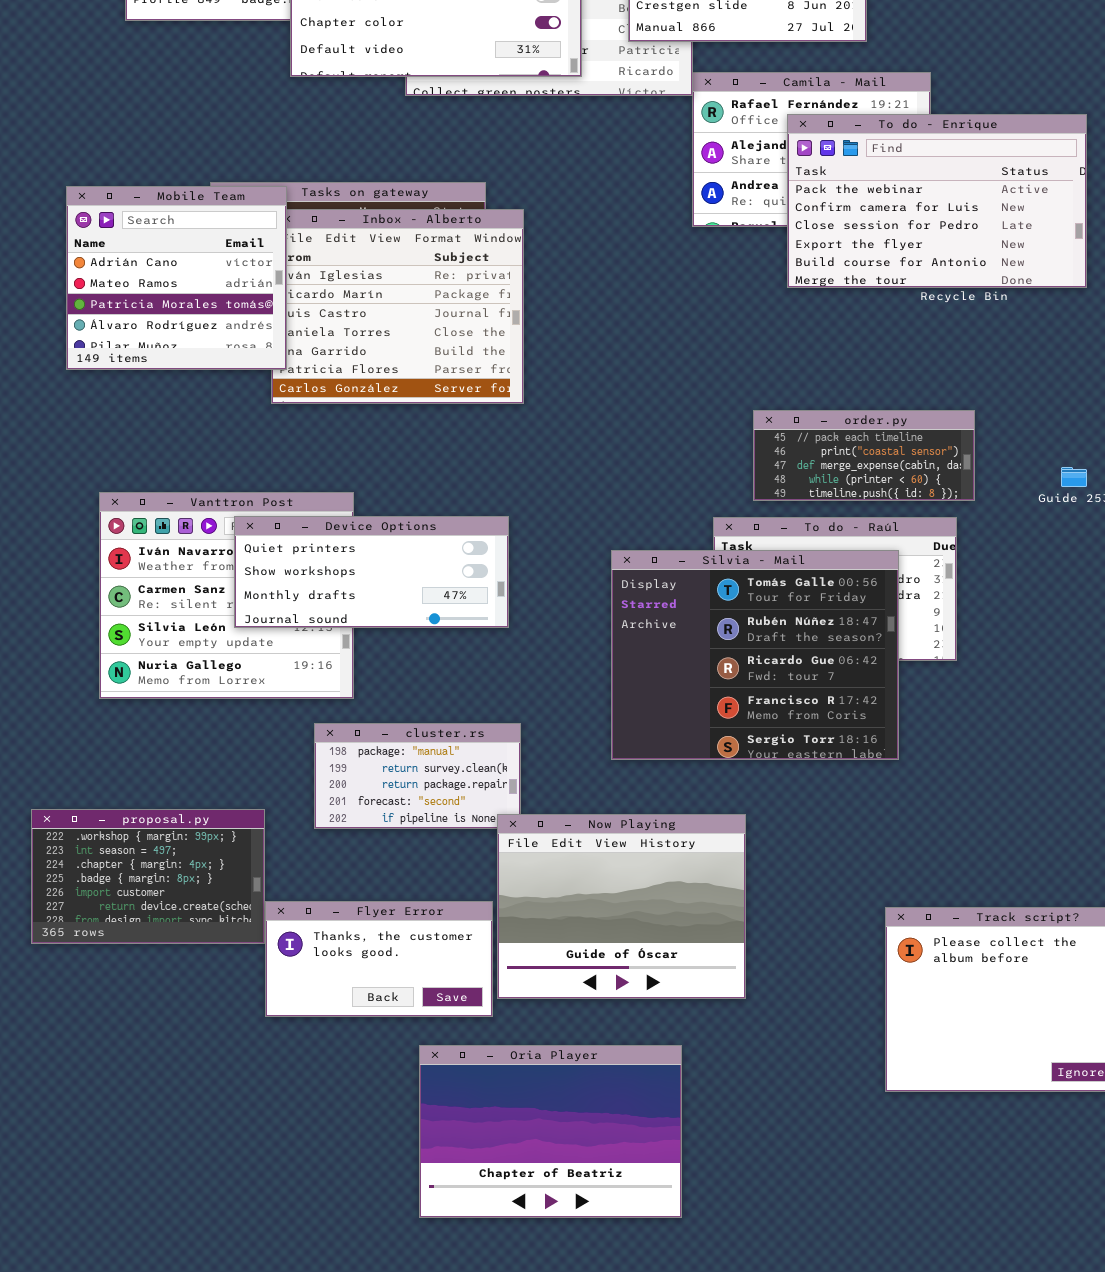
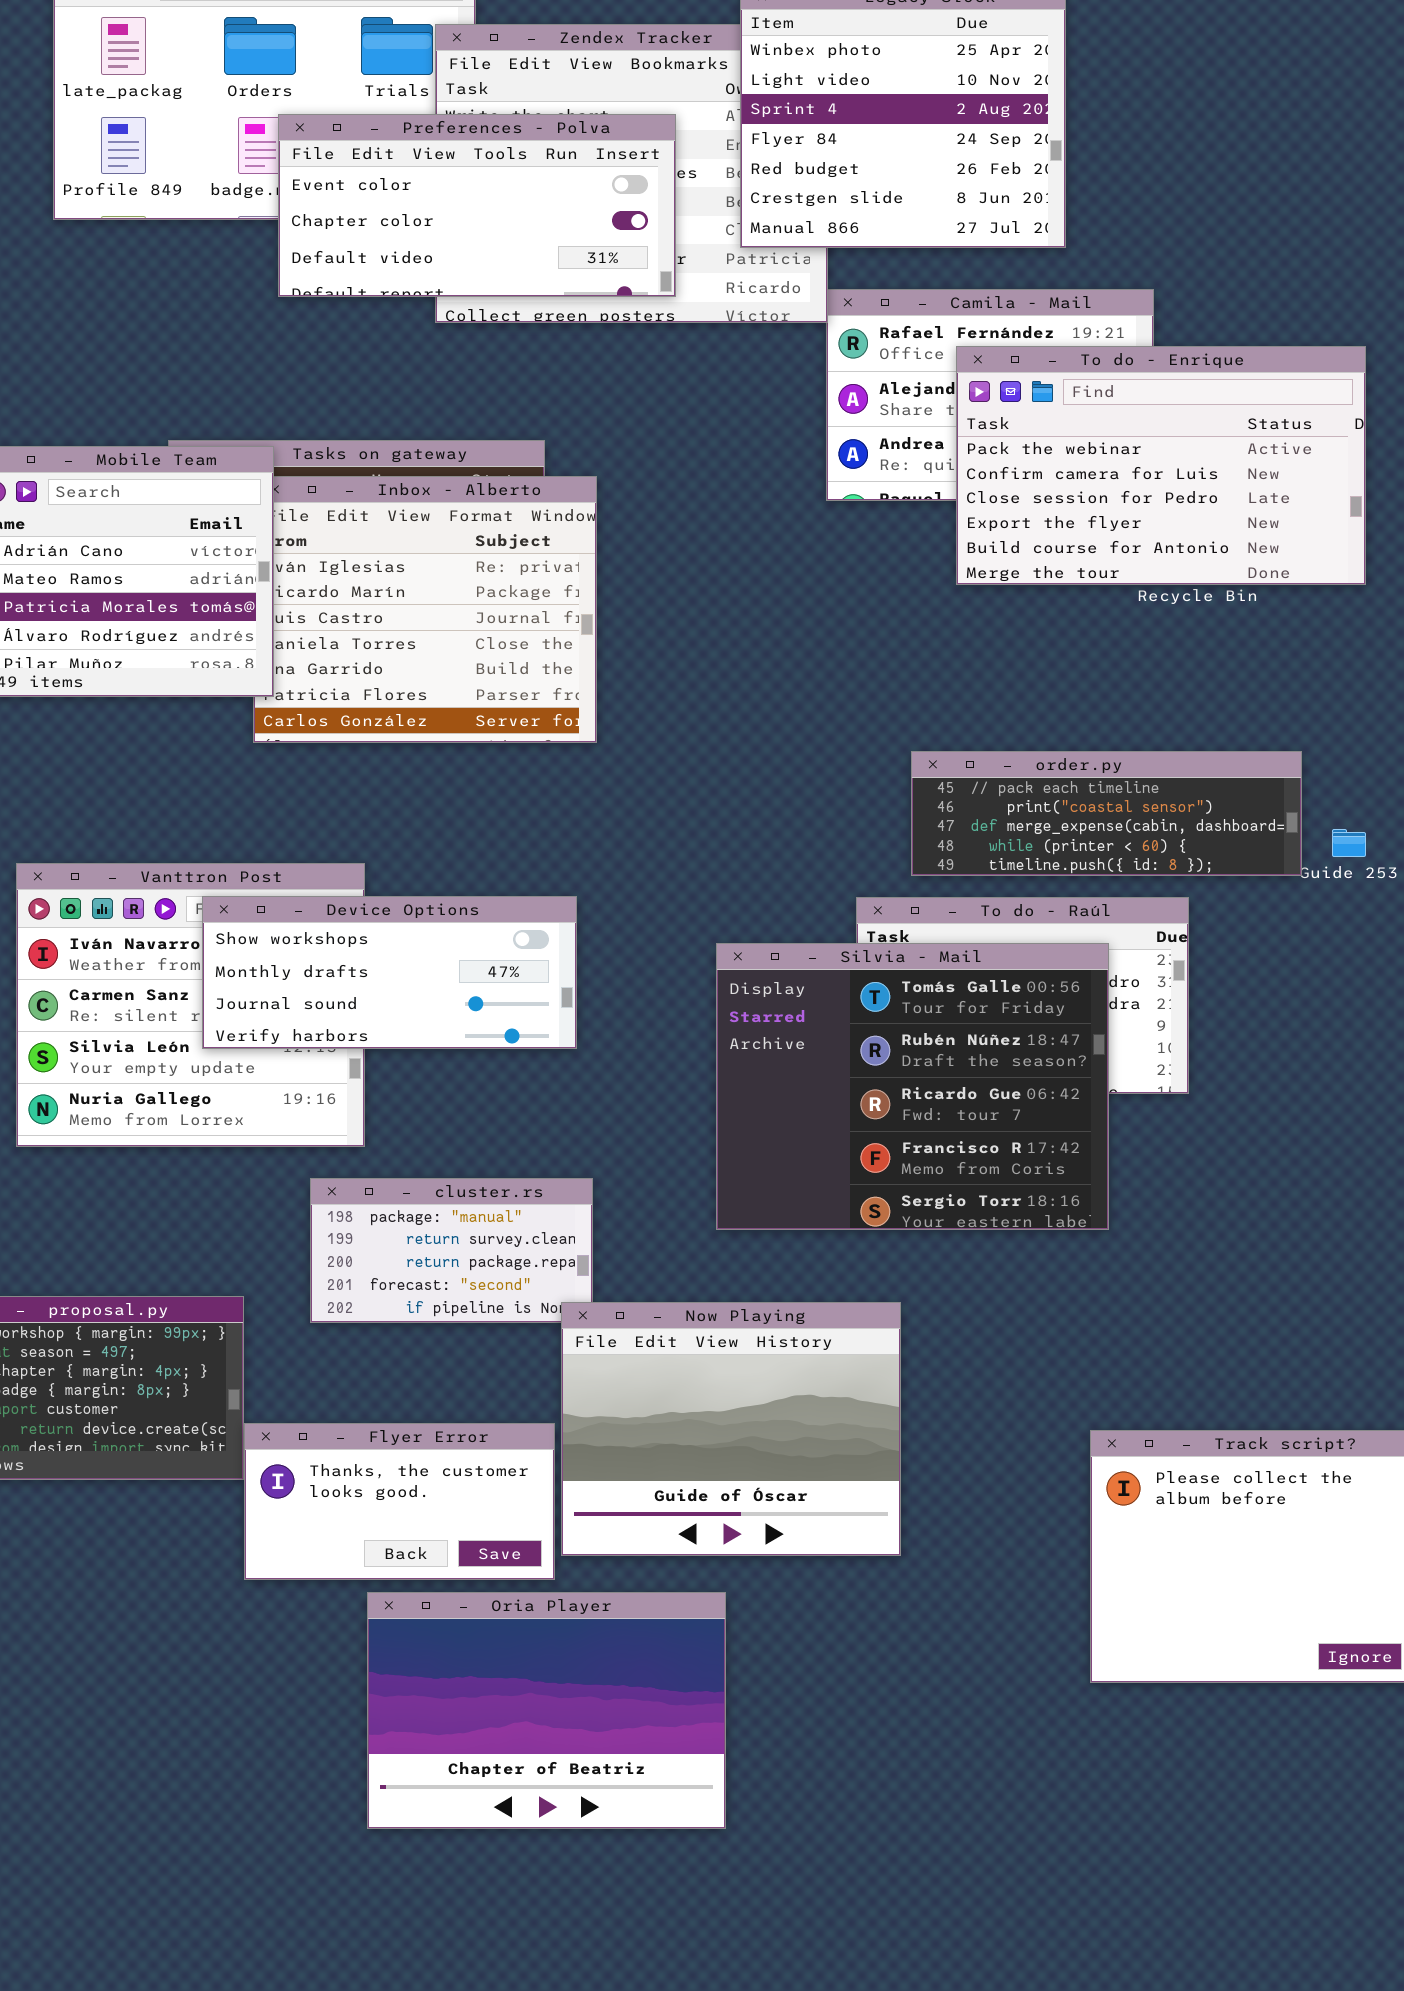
order.py: [753,410,975,501] -> [911,751,1302,876], resized
Device Options: [234,516,509,628] -> [202,896,577,1049], scrolled down 1 row
Oria Player: [419,1045,682,1218] -> [367,1592,726,1829], moved

